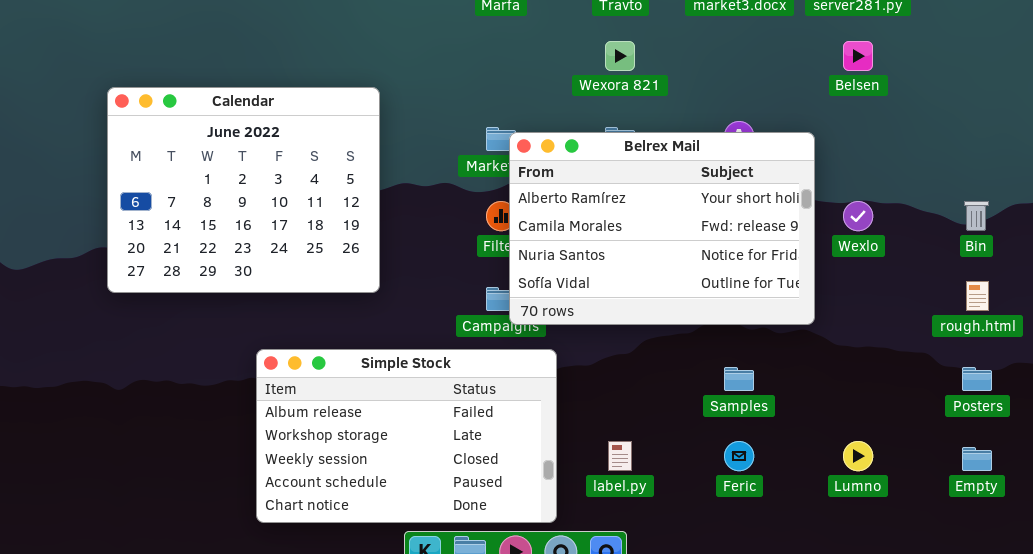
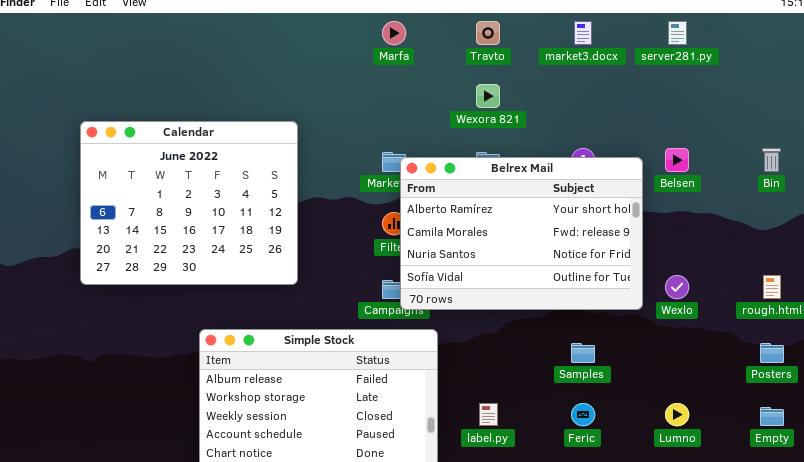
Belsen: [843,41,873,71] -> [665,148,689,172], moved
Wexlo: [843,201,873,231] -> [665,275,689,299], moved
Bin: [964,201,989,231] -> [762,148,781,172], moved

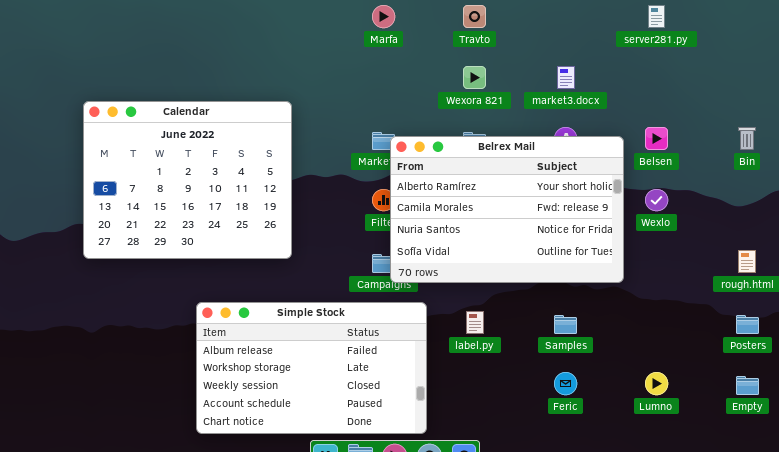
market3.docx: [574,21,592,45] -> [557,66,575,89], moved
Wexlo: [665,275,689,299] -> [645,189,668,211], moved
label.py: [479,403,498,426] -> [466,311,484,334], moved

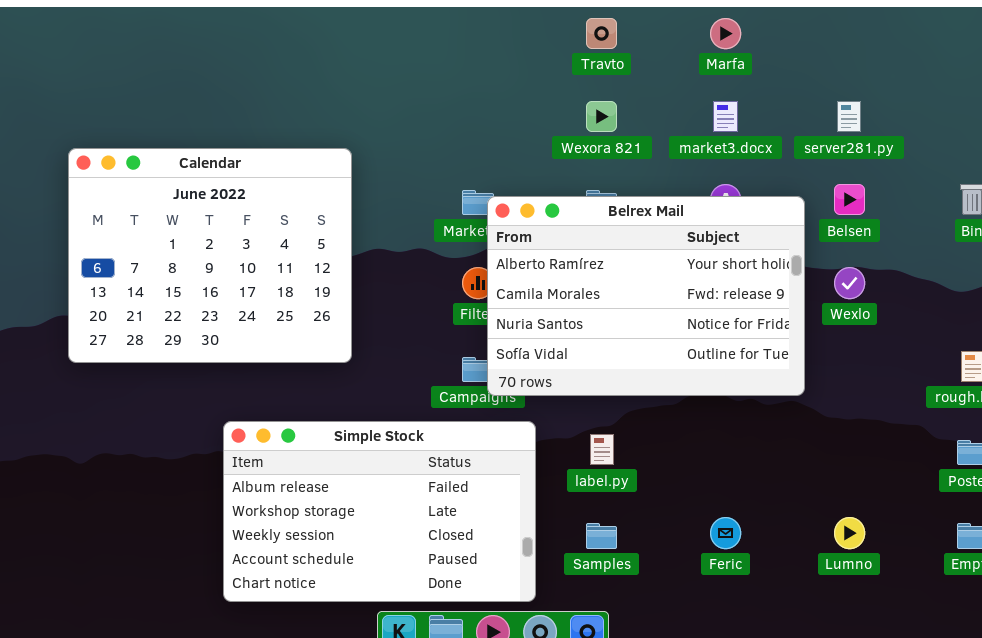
Marfa: [372,5,395,28] -> [710,18,741,49], moved
server281.py: [648,5,665,28] -> [837,101,861,132], moved
Samples: [554,315,577,334] -> [586,523,617,549], moved

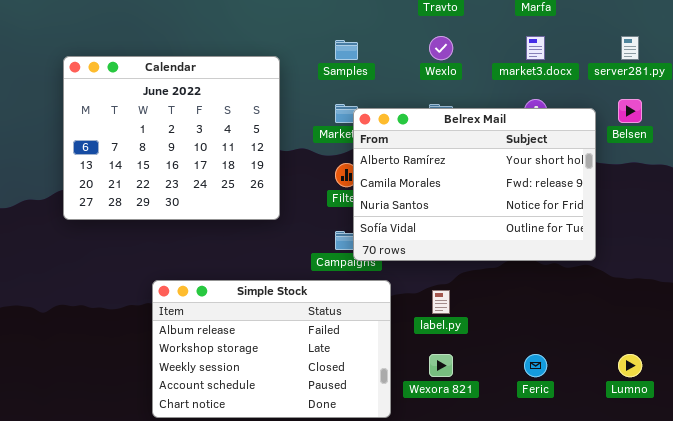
Wexora 821: [586,101,617,132] -> [429,354,453,377], moved
Calendar: [68,148,352,363] -> [63,56,280,220], moved
Wexlo: [834,267,865,299] -> [429,36,453,60], moved
Samples: [586,523,617,549] -> [335,40,358,60], moved

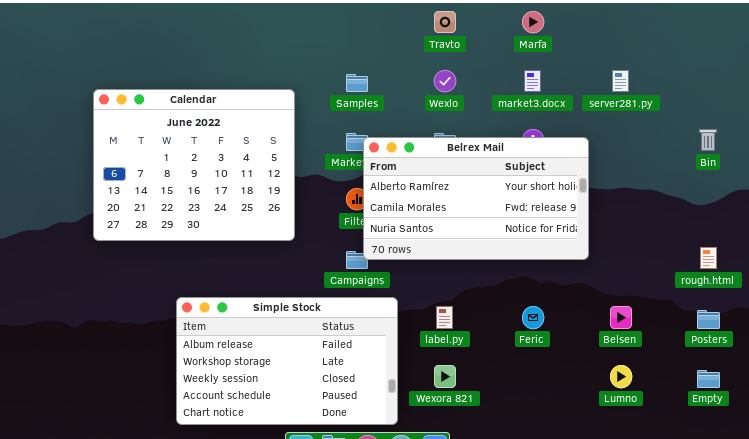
Belsen: [618,99,642,123] -> [610,306,632,329], moved
Belrex Mail: [353,108,596,261] -> [363,137,589,260], resized
Feric: [524,354,547,377] -> [522,306,544,329], moved

